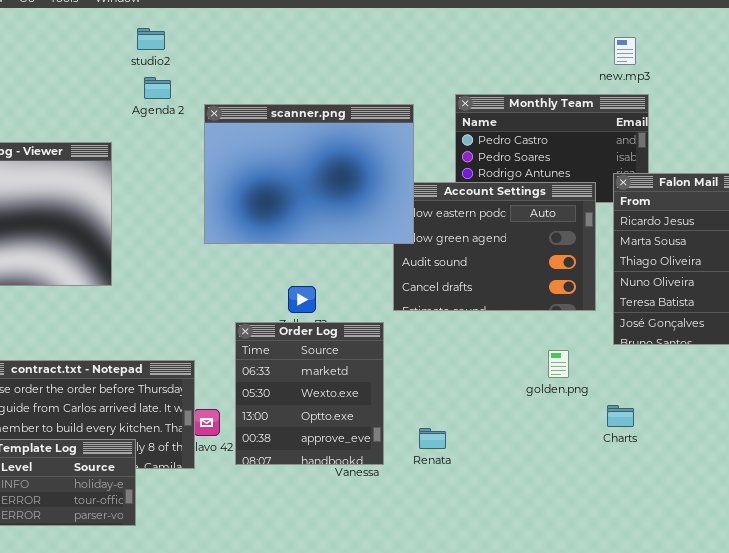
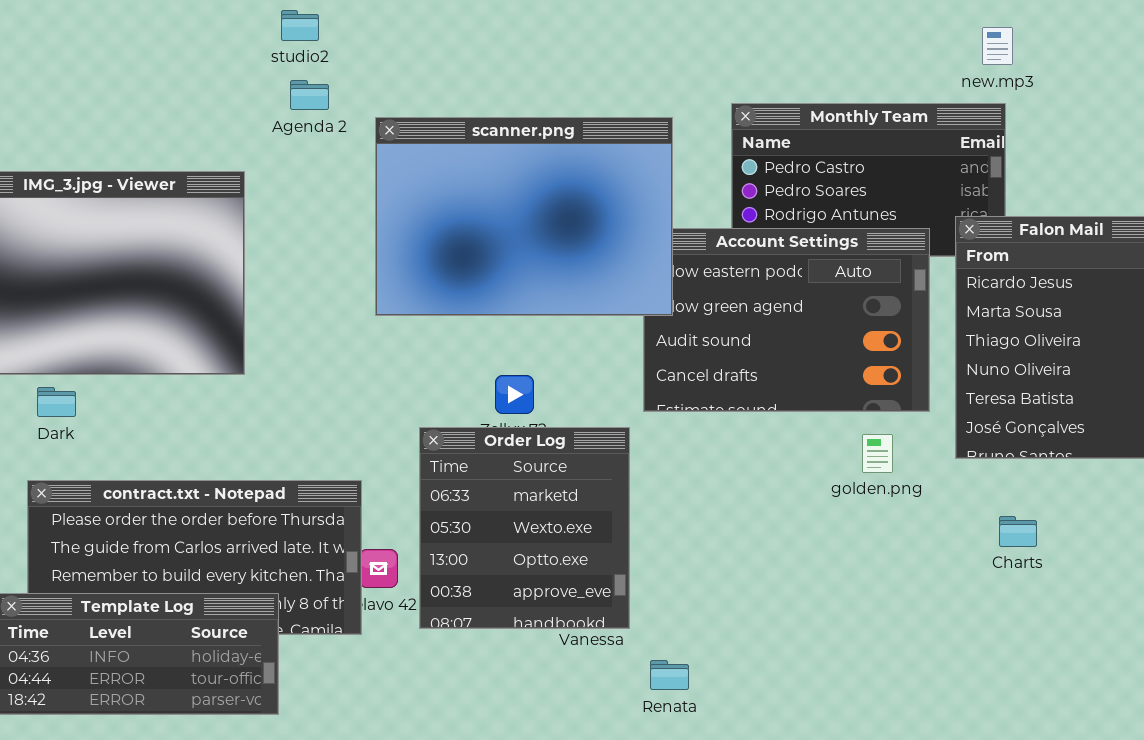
new.mp3: [614,37,636,65] -> [982,27,1013,65], moved
golden.png: [548,350,569,378] -> [862,434,893,473], moved
Charts: [607,405,634,427] -> [999,516,1037,547], moved
Renata: [419,428,446,449] -> [650,660,689,690], moved

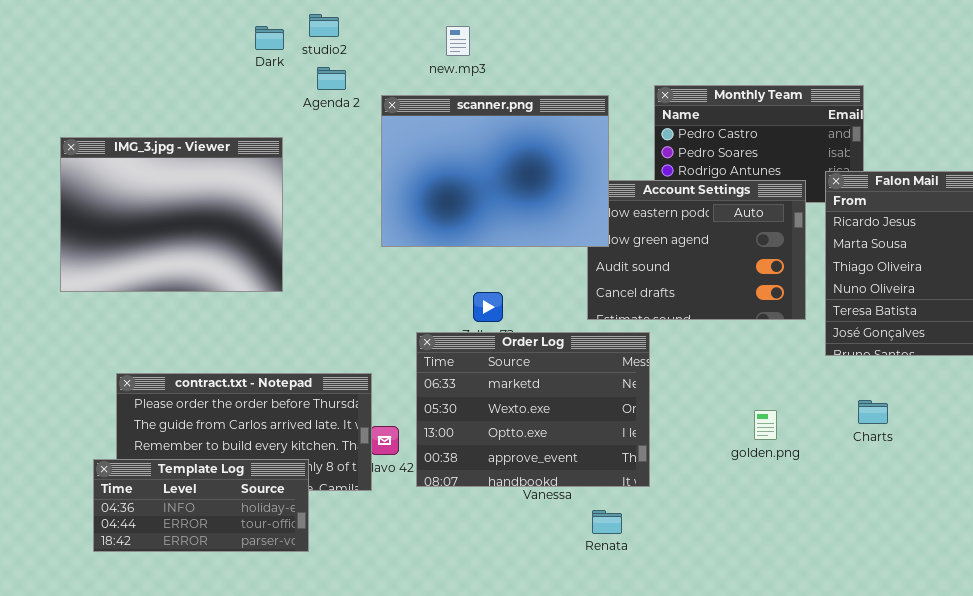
new.mp3: [982,27,1013,65] -> [446,26,470,56], moved
Dark: [37,387,76,417] -> [255,26,284,50], moved
Order Log: [419,427,630,629] -> [416,332,650,487], resized
golden.png: [862,434,893,473] -> [754,410,777,440], moved

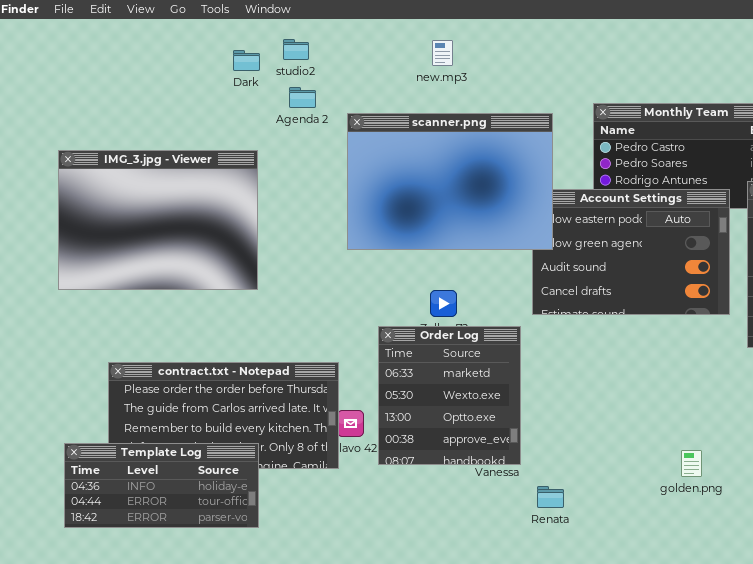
new.mp3: [446,26,470,56] -> [432,40,453,66], moved
Order Log: [416,332,650,487] -> [378,326,521,465], resized
golden.png: [754,410,777,440] -> [681,450,702,477], moved
Template Log: [93,459,309,552] -> [64,443,259,528], moved

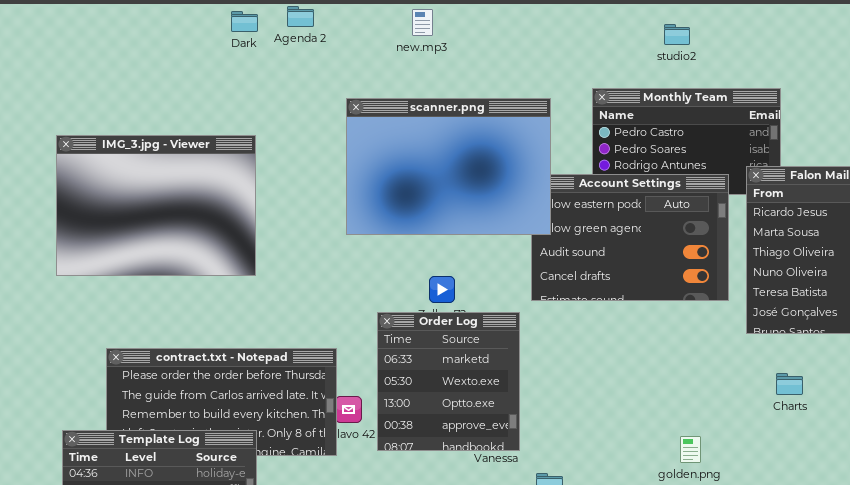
studio2: [283,39,309,60] -> [664,24,690,45], moved
new.mp3: [432,40,453,66] -> [412,9,433,36], moved
Dark: [233,50,260,71] -> [231,11,258,32], moved
Agenda 2: [289,87,316,108] -> [287,6,314,27], moved

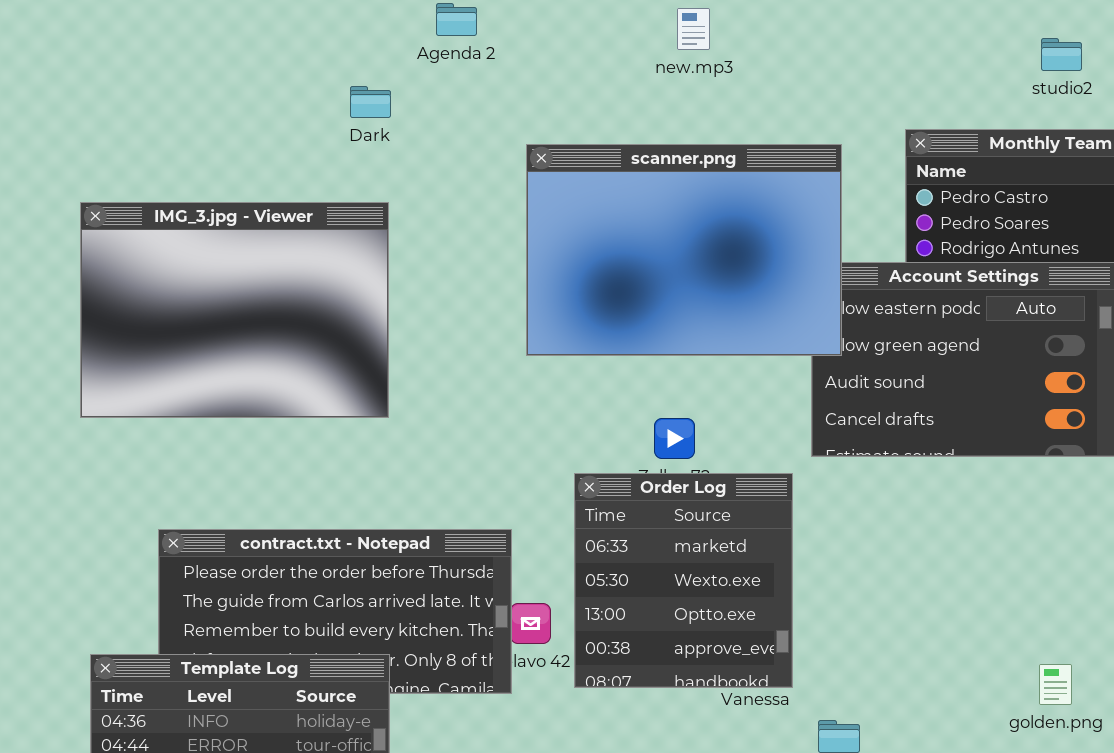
new.mp3: [412,9,433,36] -> [677,8,710,50], moved
Dark: [231,11,258,32] -> [350,86,391,118], moved
studio2: [664,24,690,45] -> [1041,38,1082,71], moved

